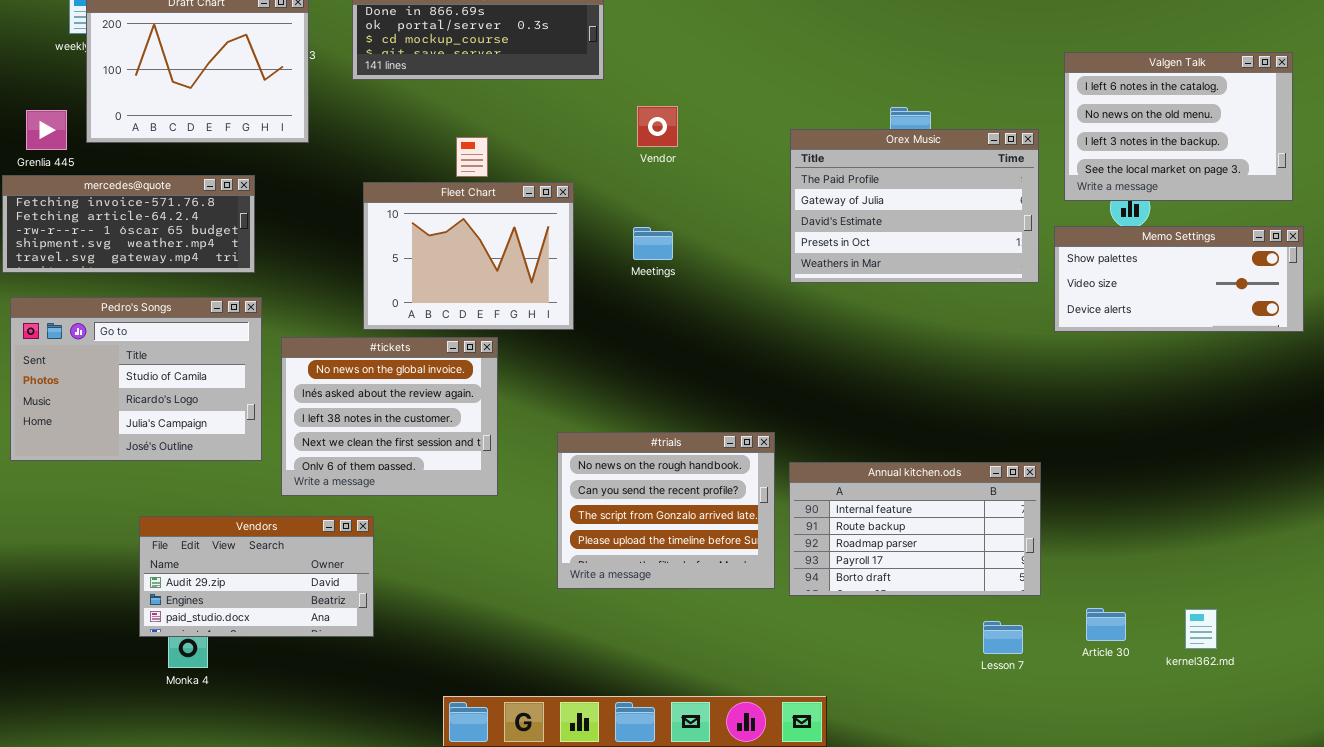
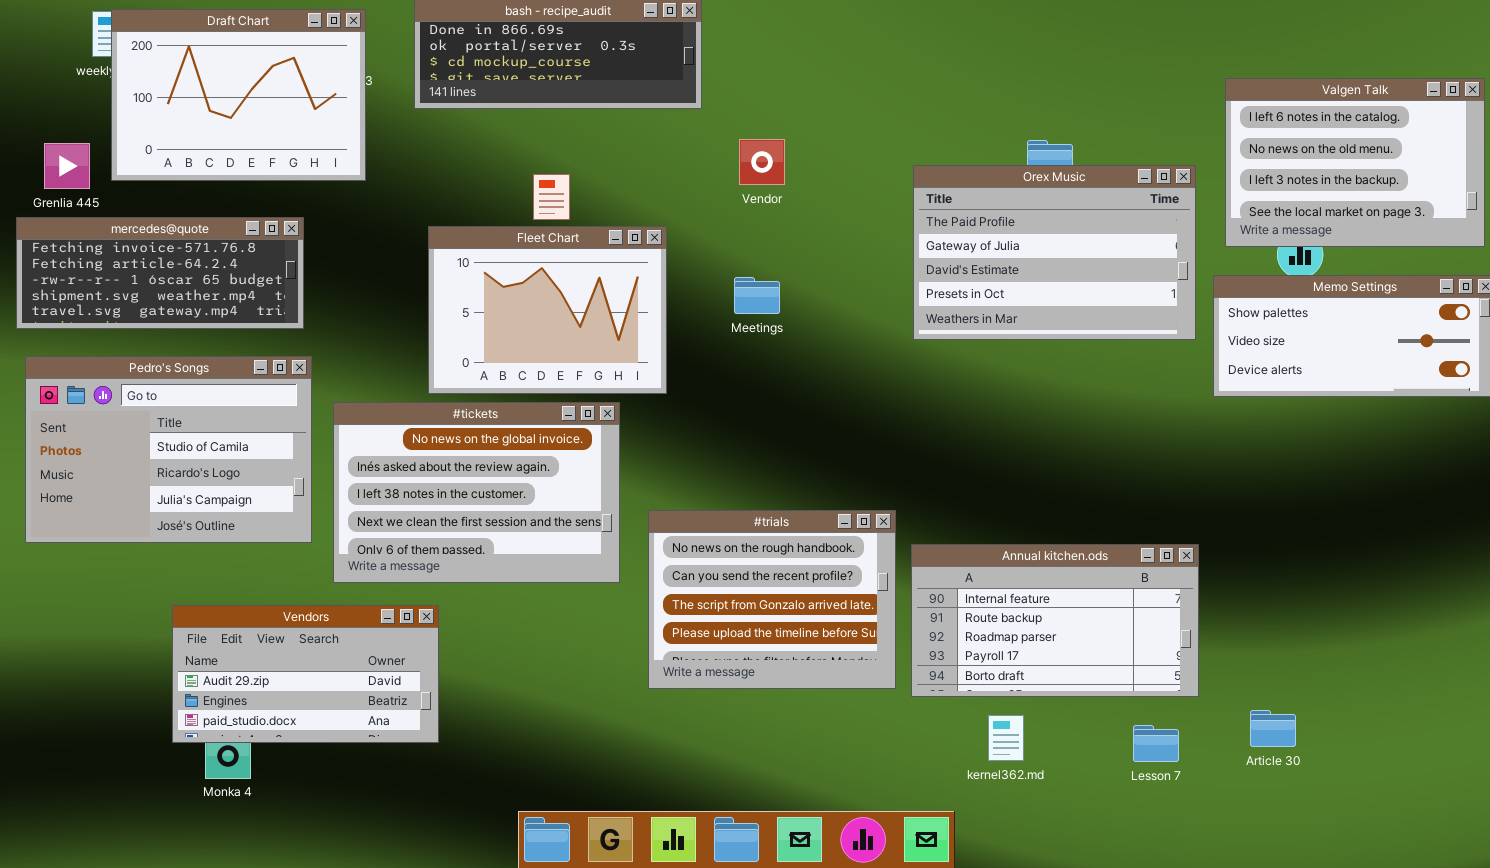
#tickets: [281,337,498,496] -> [333,402,620,583], resized
kernel362.md: [1185,609,1217,649] -> [988,715,1024,761], moved

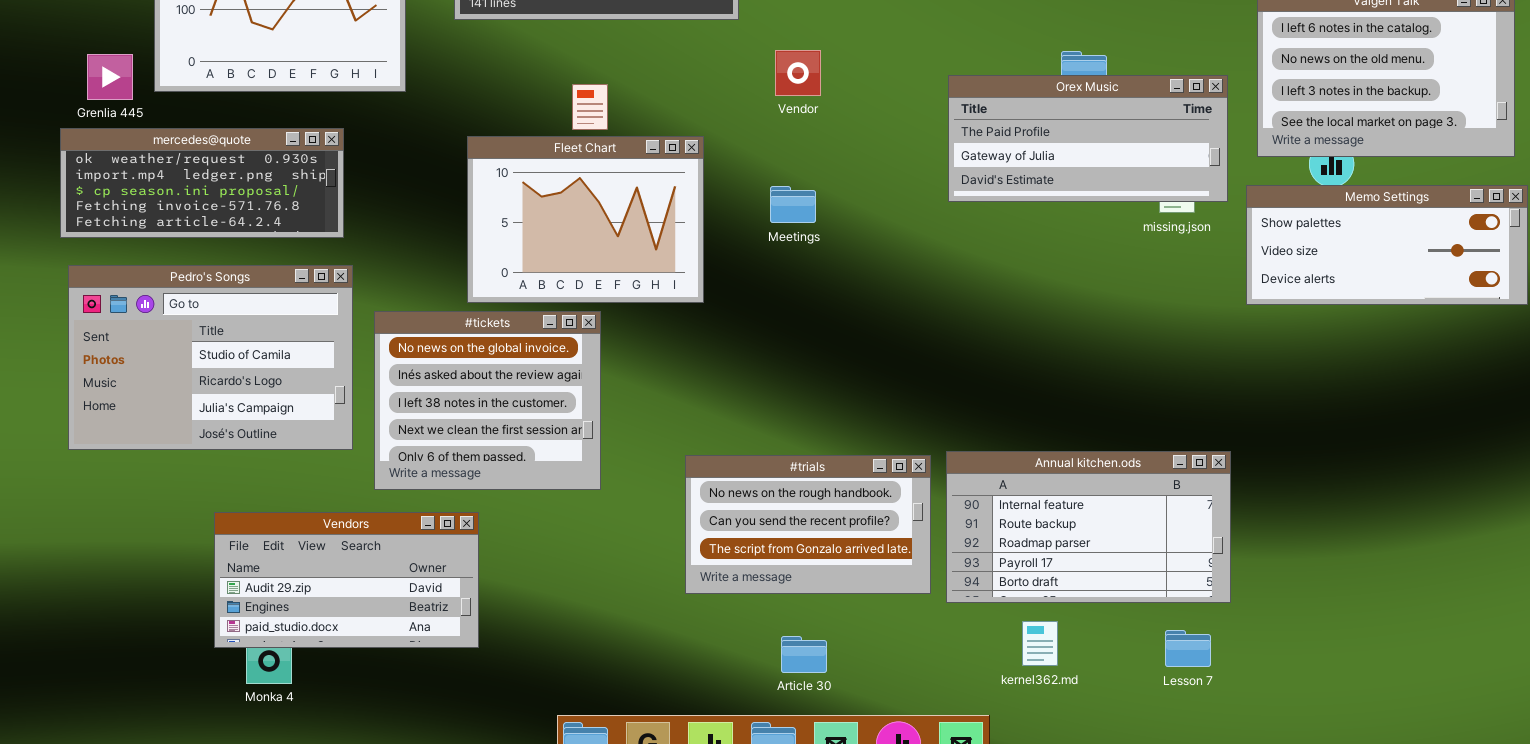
Orex Music: [913,165,1196,340] -> [948,75,1228,202], resized
mercedes@quote: [16,217,304,329] -> [60,128,344,238], scrolled up 3 rows
#tickets: [333,402,620,583] -> [374,311,601,490], resized
#trials: [648,510,896,689] -> [685,455,931,594], resized
Article 30: [1250,710,1296,747] -> [781,636,827,673], moved

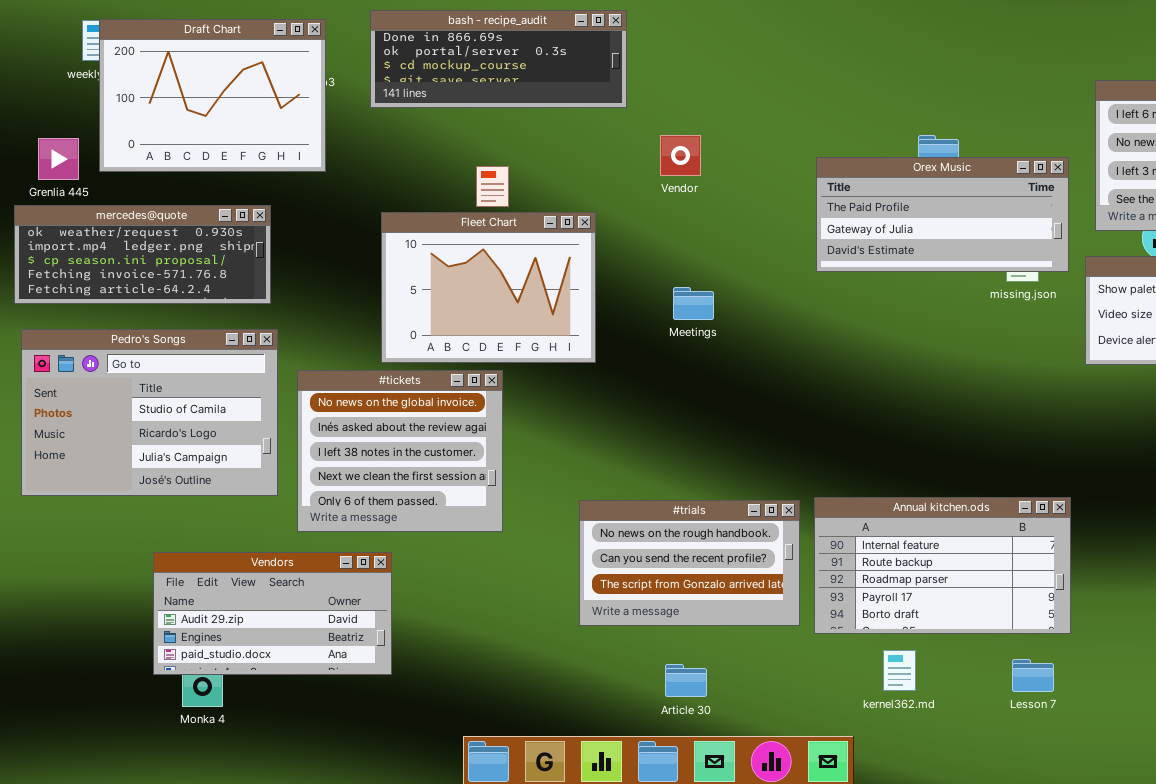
Meetings: [770,186,816,223] -> [673,287,714,320], moved

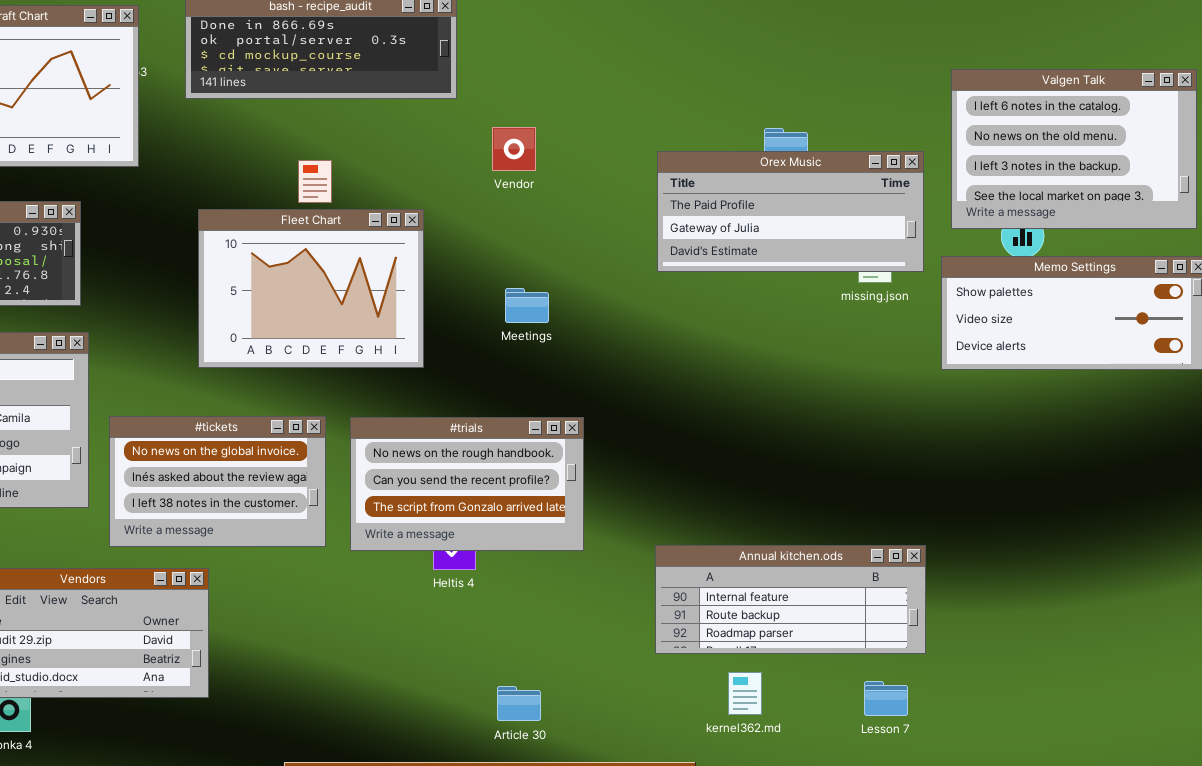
#tickets: [297,370,503,532] -> [109,416,326,547], resized
Annual kitchen.ods: [814,497,1071,634] -> [655,545,926,654], resized
#trials: [579,500,800,626] -> [350,417,584,551], moved

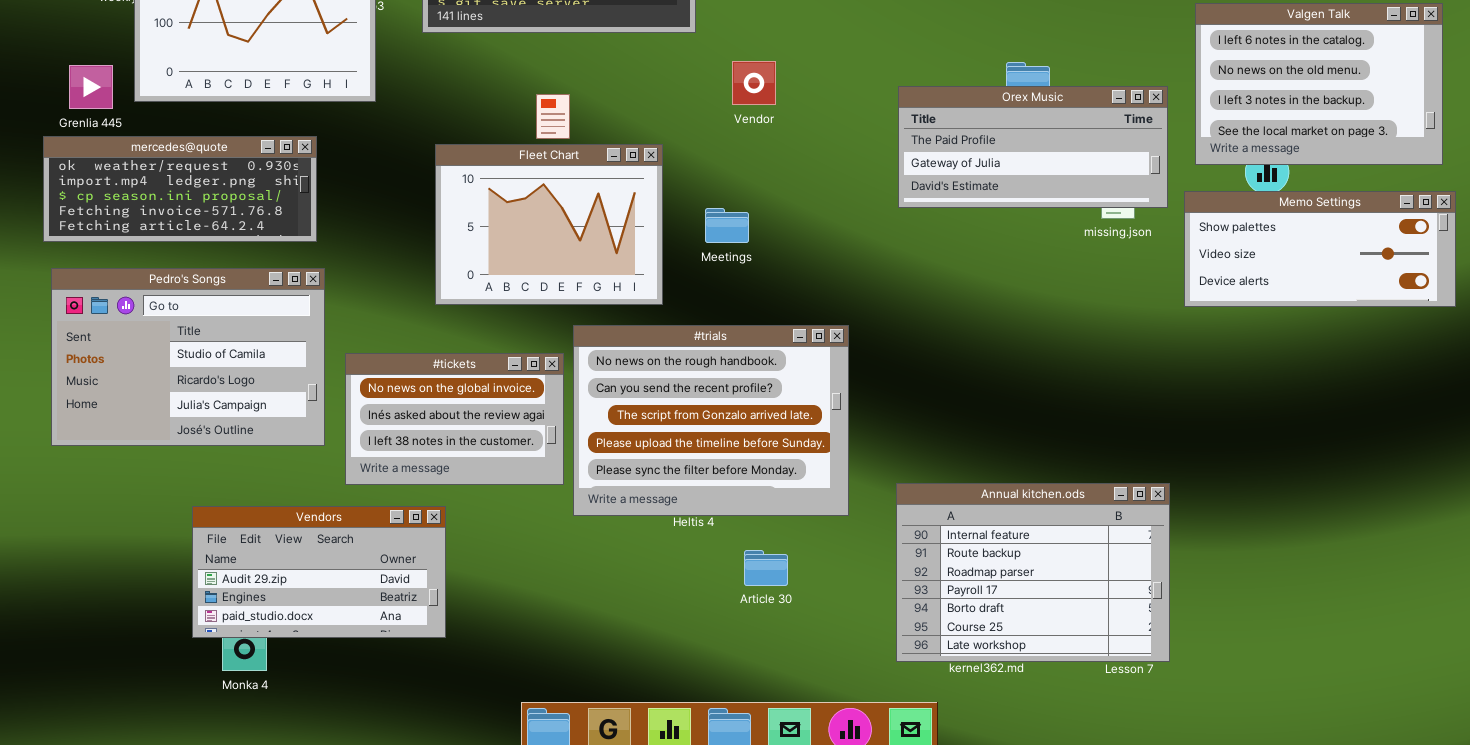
Meetings: [505,288,549,323] -> [705,208,749,243], moved
#trials: [350,417,584,551] -> [573,325,849,516], moved, resized
Annual kitchen.ods: [655,545,926,654] -> [896,483,1170,662], resized
Article 30: [497,686,541,721] -> [744,550,788,586], moved

